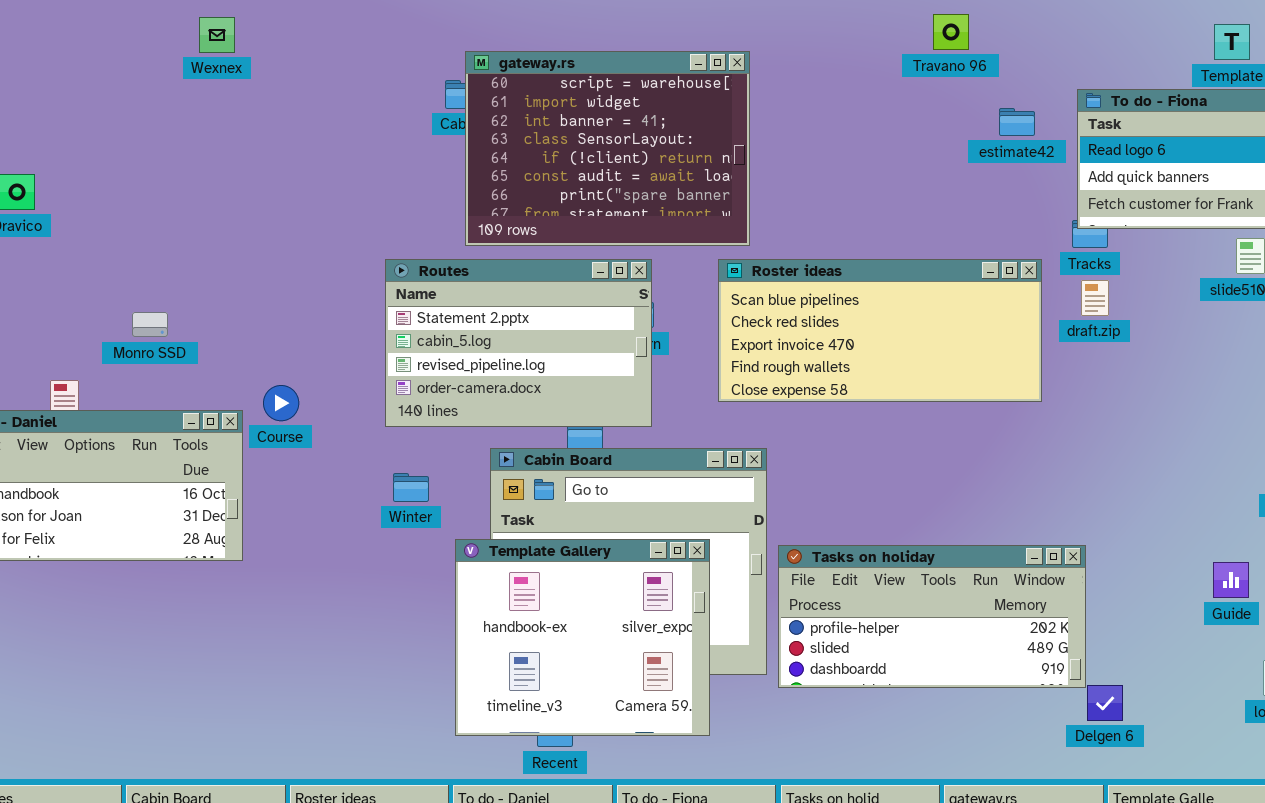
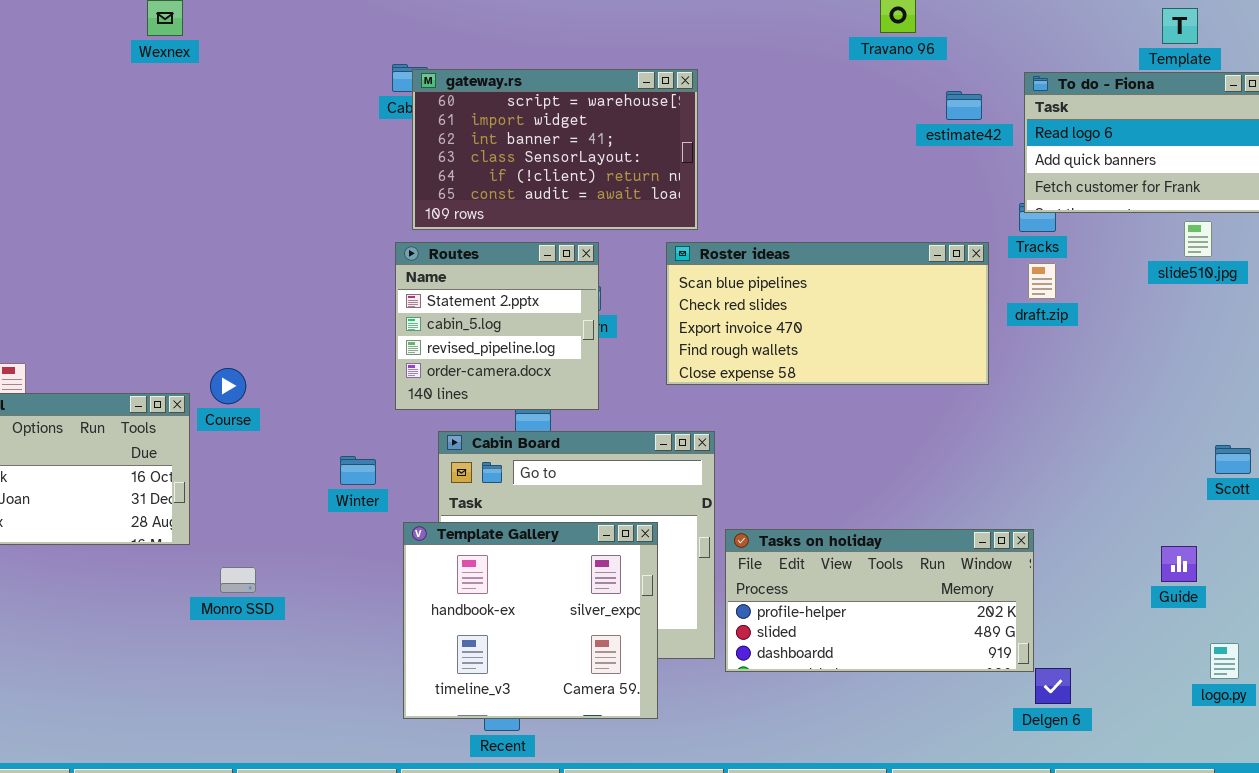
gateway.rs: [465,51,750,246] -> [412,69,698,230], resized
Routes: [385,259,652,427] -> [395,242,599,410], resized
Monro SSD: [132,312,168,337] -> [220,567,256,593], moved

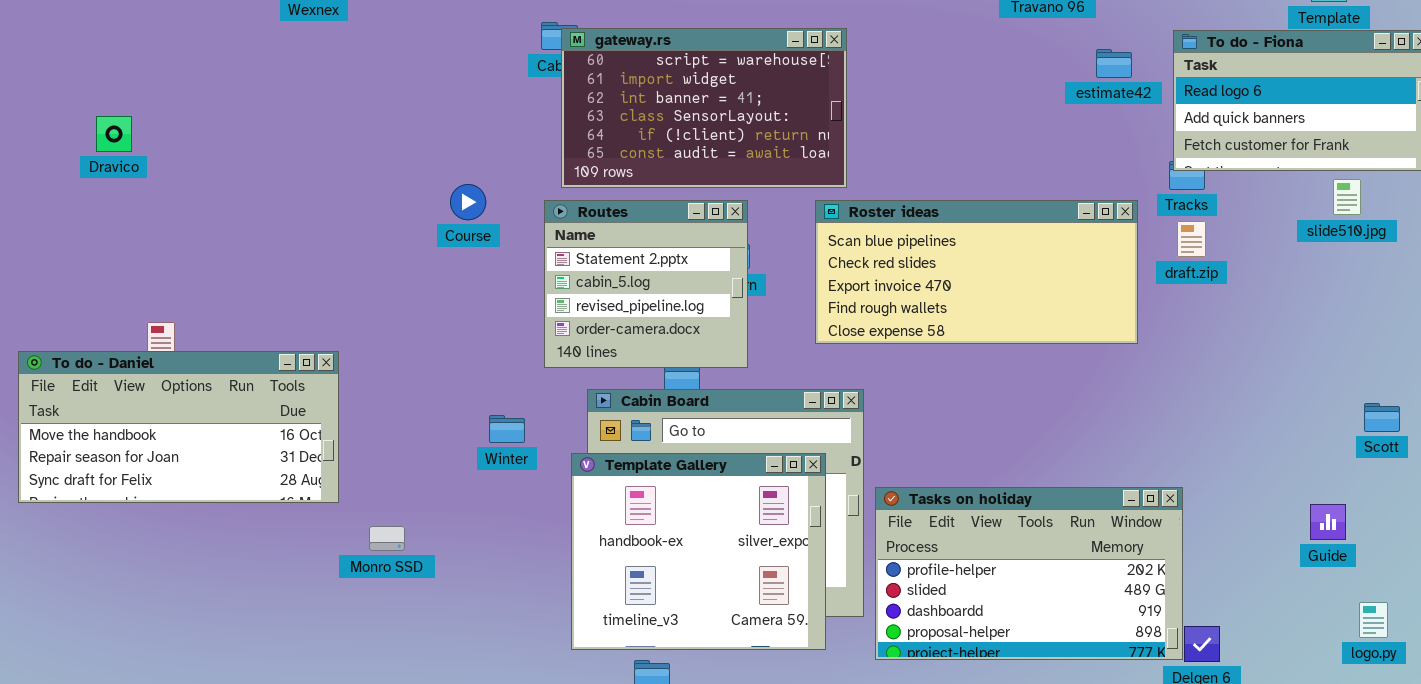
Course: [210,368,246,404] -> [450,184,486,220], moved
Template Gallery: [403,522,658,719] -> [571,453,826,650], moved
Tasks on holiday: [725,529,1034,672] -> [875,487,1183,660], resized

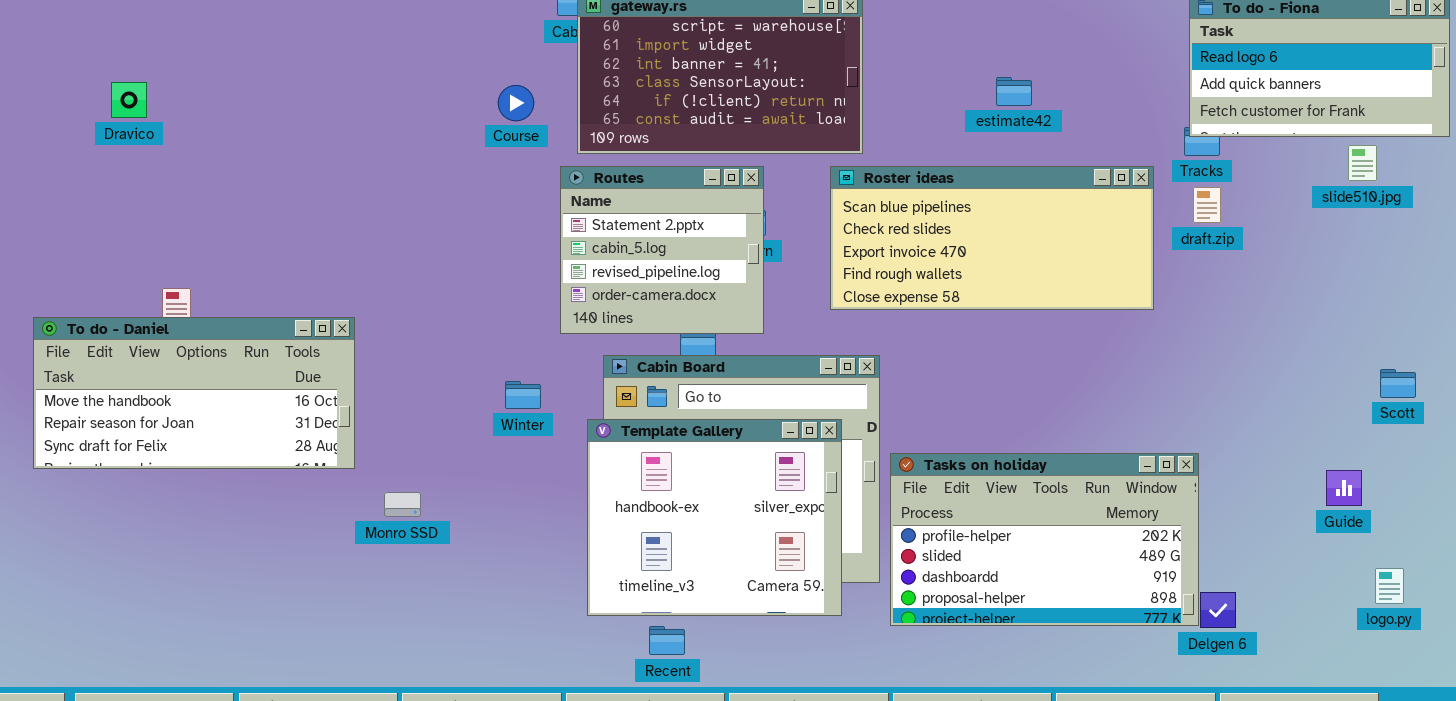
estimate42: [1096,49,1132,78] -> [996,77,1032,106], moved
Course: [450,184,486,220] -> [498,85,534,121], moved

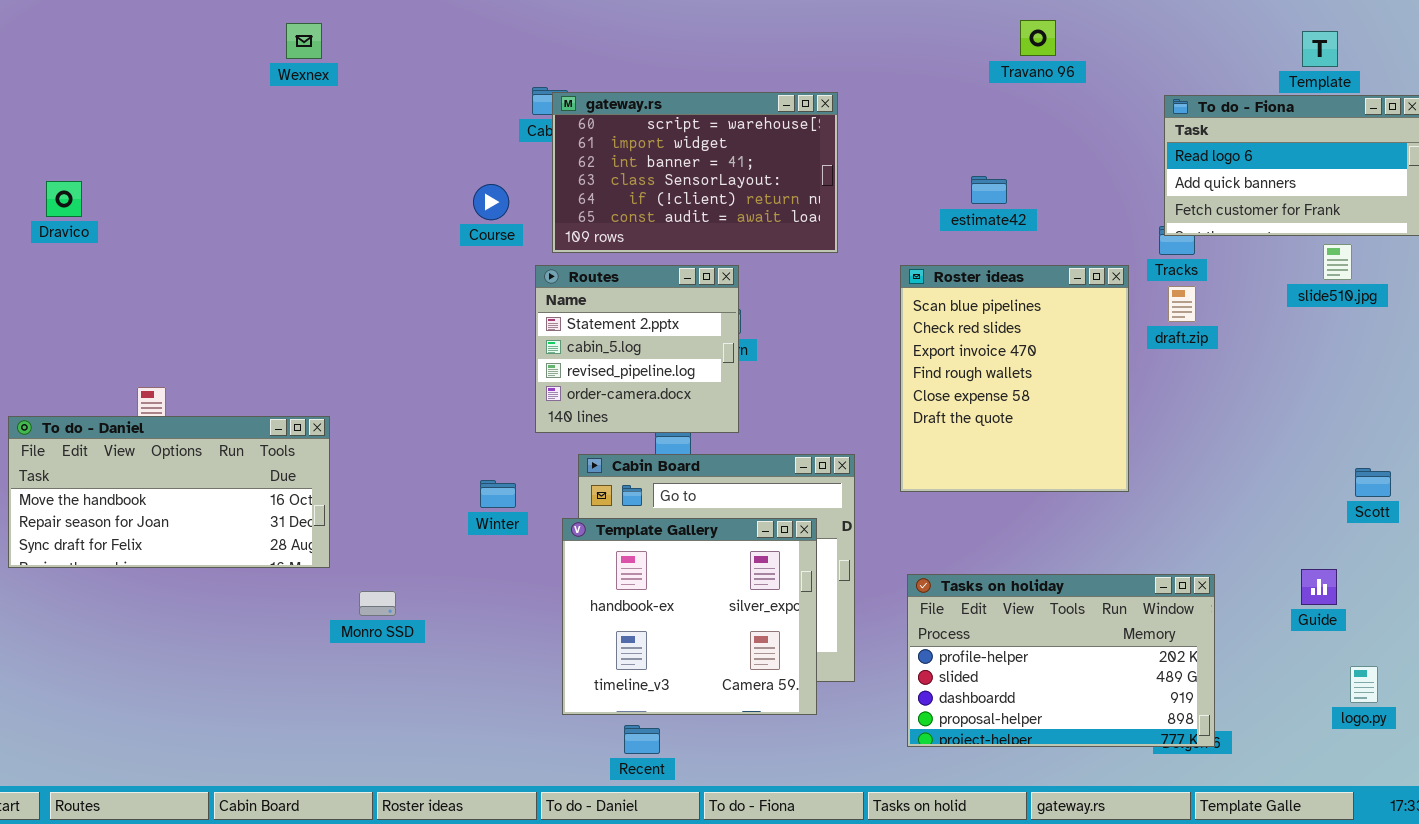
Dravico: [111,82,147,118] -> [46,181,82,217], moved
Roster ideas: [830,166,1154,310] -> [900,265,1129,492], resized
Tasks on holiday: [890,453,1199,626] -> [907,574,1215,747], moved

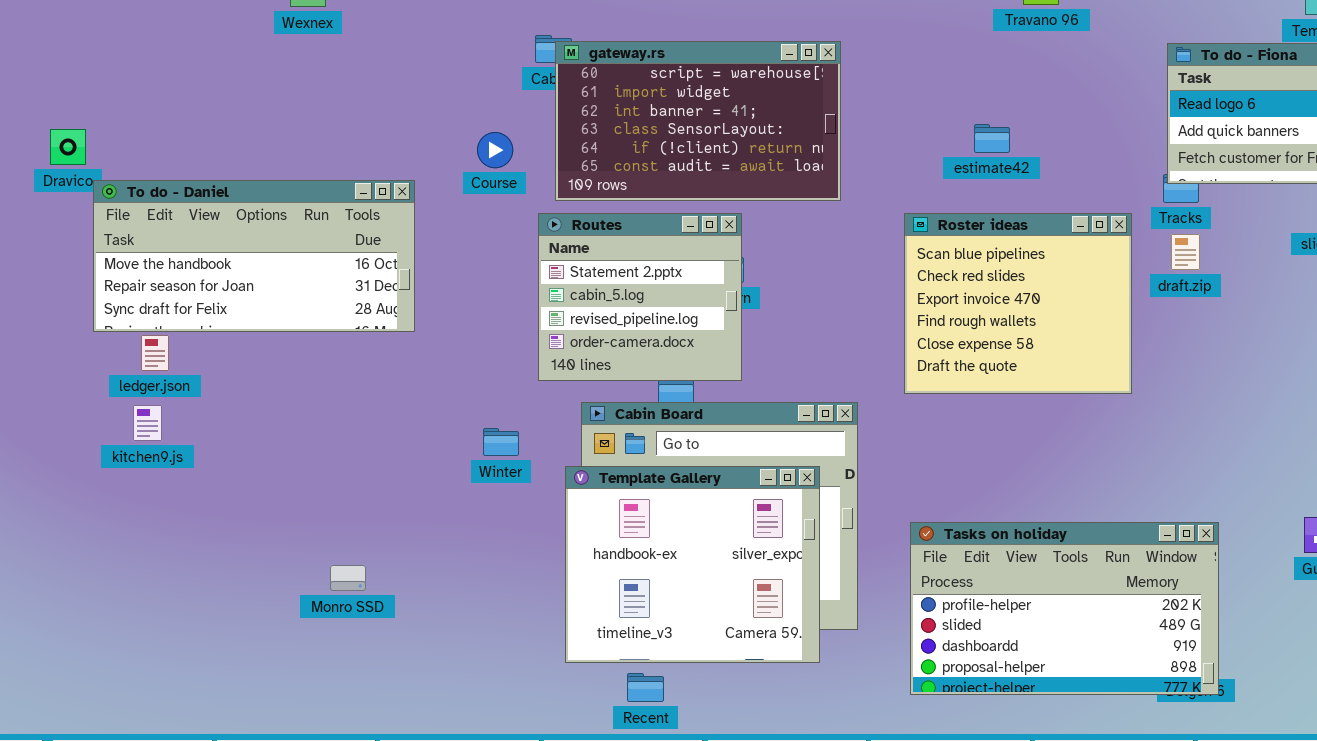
Roster ideas: [900,265,1129,492] -> [904,213,1132,394], resized
To do - Daniel: [8,416,330,568] -> [93,180,415,332], moved
Monro SSD: [359,591,396,616] -> [330,565,366,591], moved

